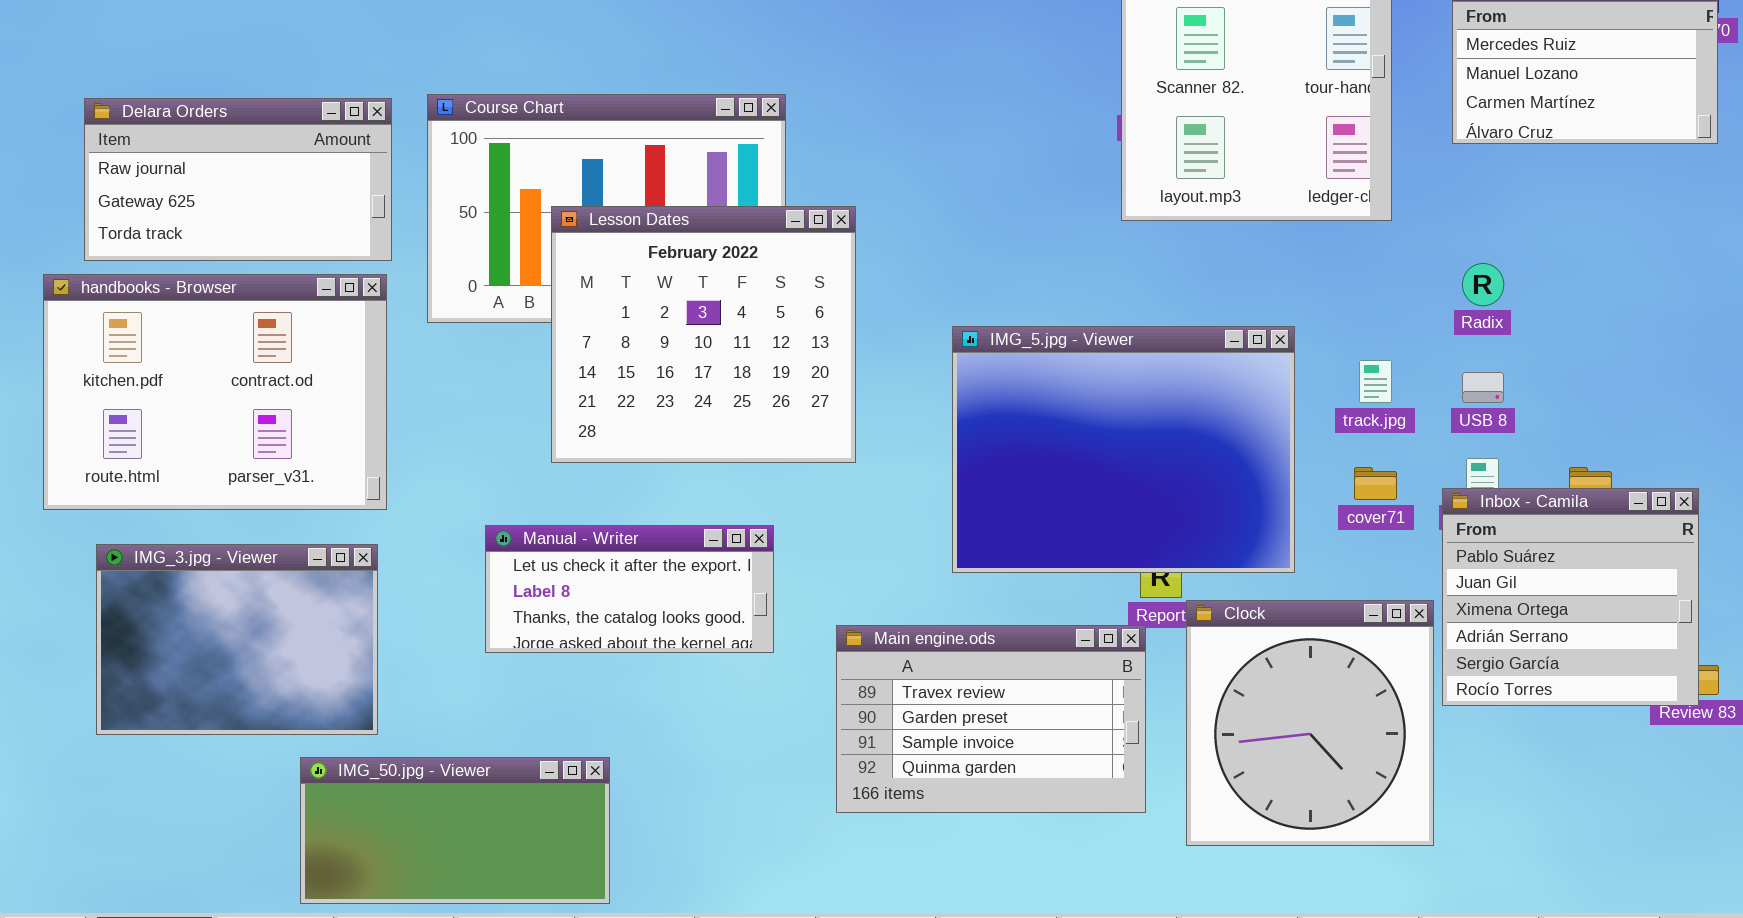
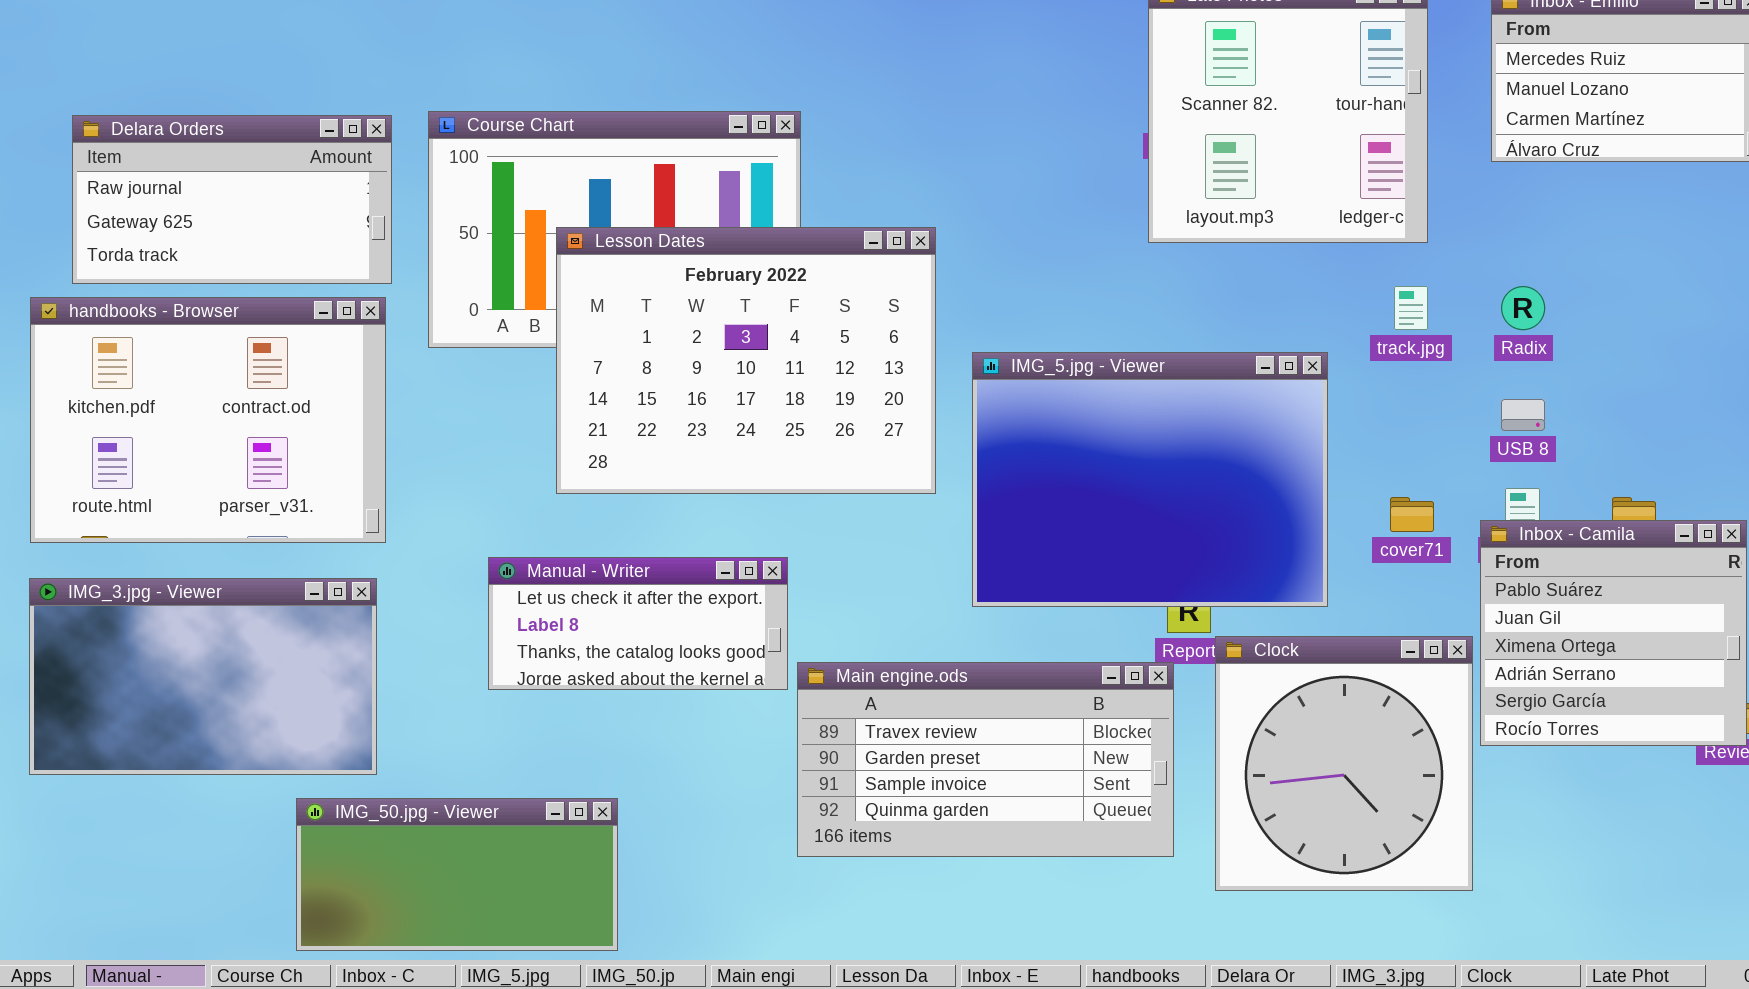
Lesson Dates: [551,206,856,463] -> [556,227,936,494], resized
track.jpg: [1359,360,1392,403] -> [1394,286,1428,330], moved
IMG_3.jpg - Viewer: [96,544,378,735] -> [29,578,377,775], resized
Main engine.ods: [836,625,1146,813] -> [797,662,1174,857], resized

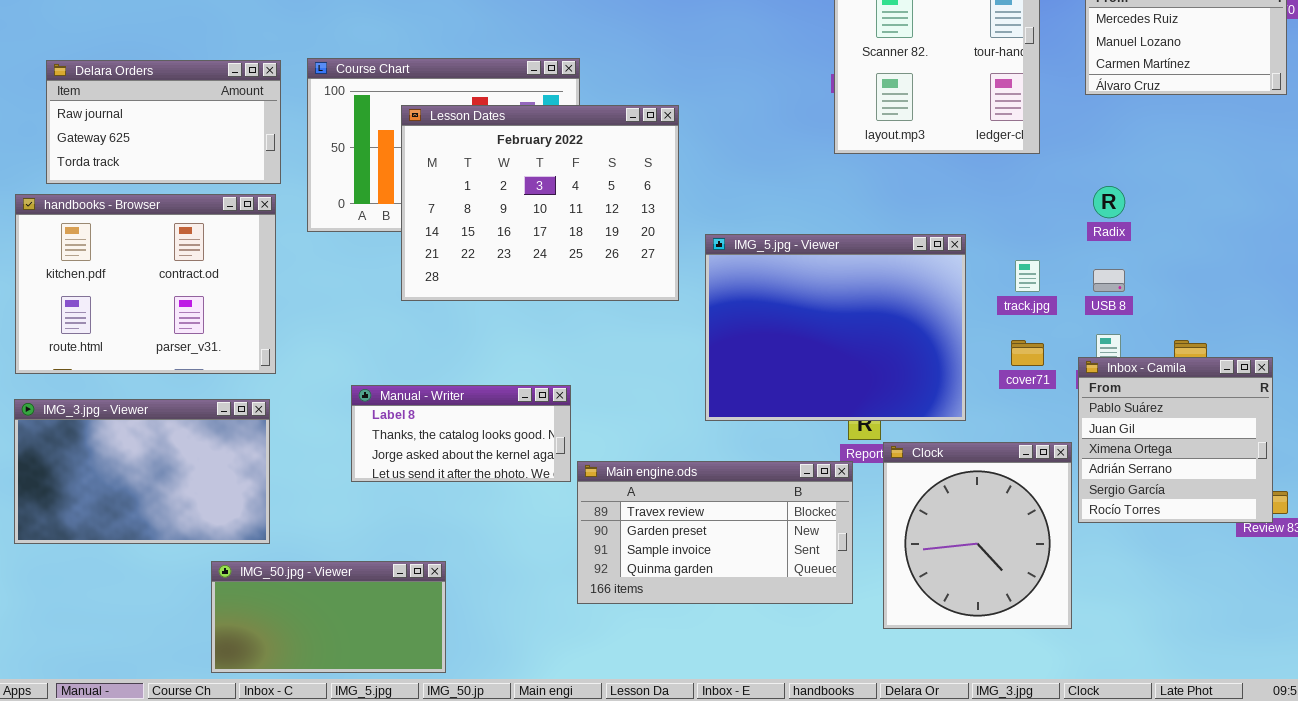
Lesson Dates: [556,227,936,494] -> [401,105,679,301], moved
track.jpg: [1394,286,1428,330] -> [1015,260,1040,292], moved
Manual - Writer: [488,557,788,690] -> [351,385,571,482], scrolled down 1 row

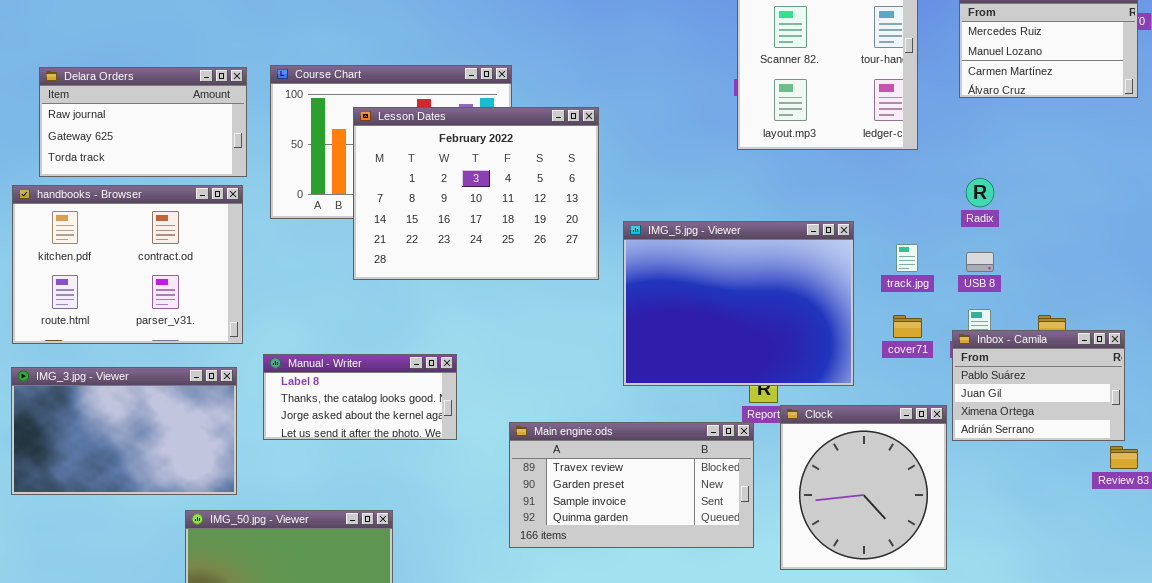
Inbox - Camila: [1078,357,1273,523] -> [952,330,1125,441], resized
Manual - Writer: [351,385,571,482] -> [263,354,457,440], moved

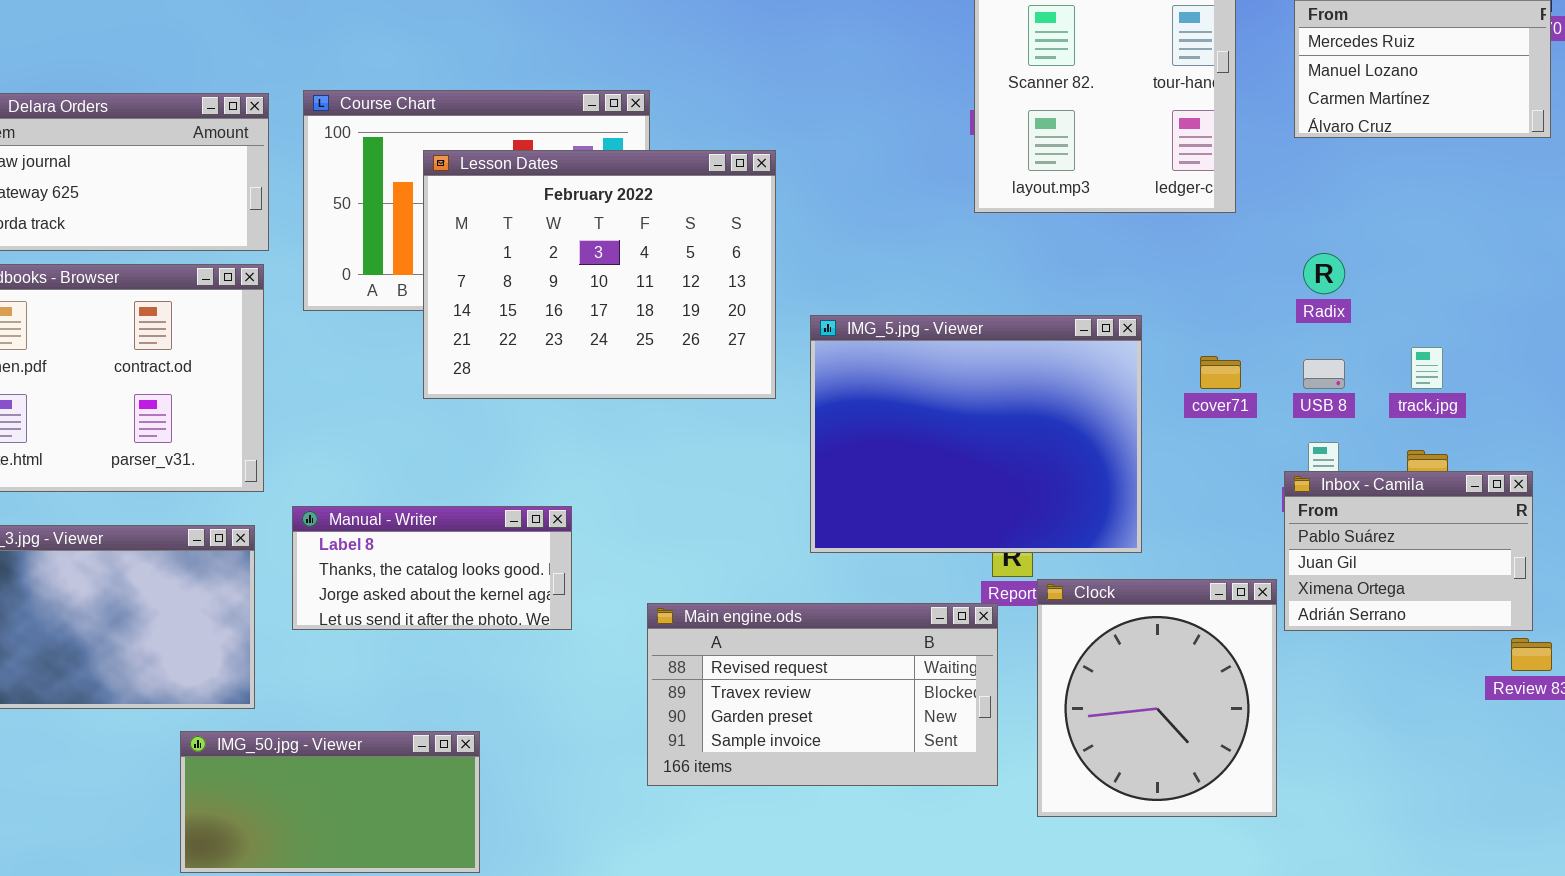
track.jpg: [896,244,918,272] -> [1411,347,1443,389], moved
cover71: [893,315,922,338] -> [1200,356,1241,389], moved
Main engine.ods: [509,422,754,548] -> [647,603,998,786], scrolled up 1 row

